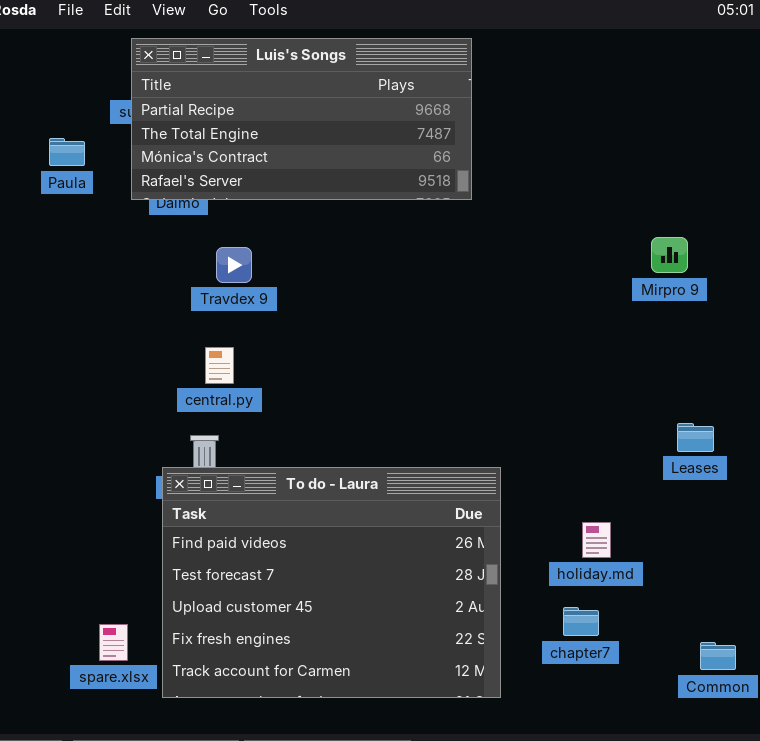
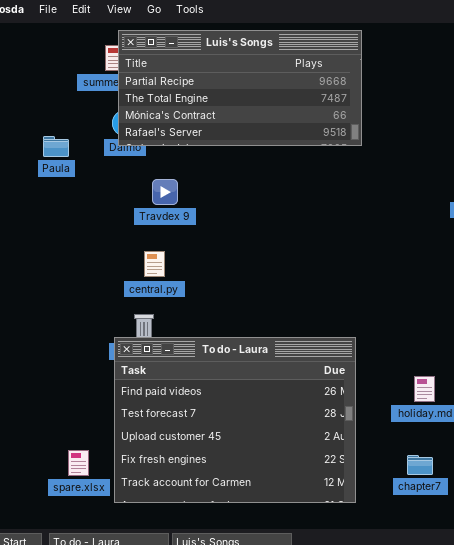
Luis's Songs: [131,38,472,200] -> [118,30,362,146], moved
Paula: [49,138,85,166] -> [43,136,69,157], moved
chapter7: [563,607,599,636] -> [407,455,433,475], moved

